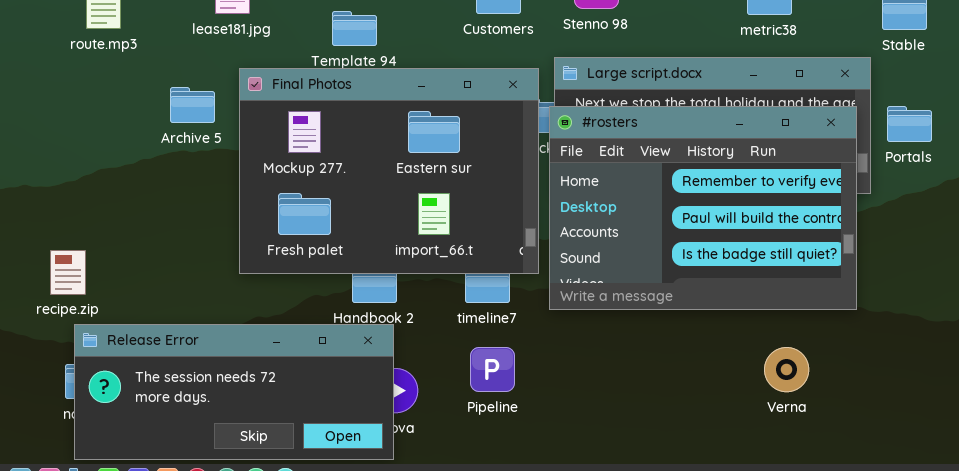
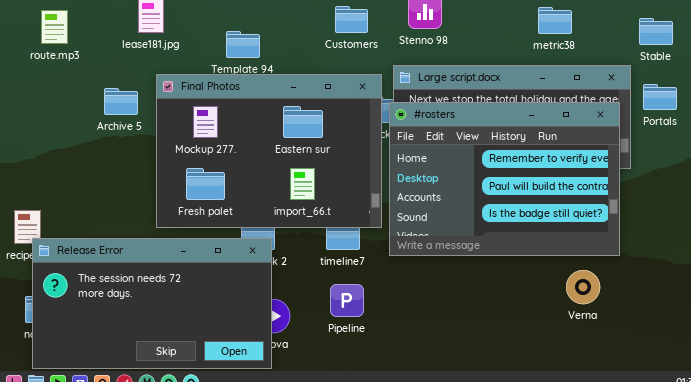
Portals: [887,106,932,142] -> [643,84,677,110], moved
Release Error: [74,324,394,460] -> [32,238,272,369], resized
Verna: [764,347,809,392] -> [566,270,600,304], moved

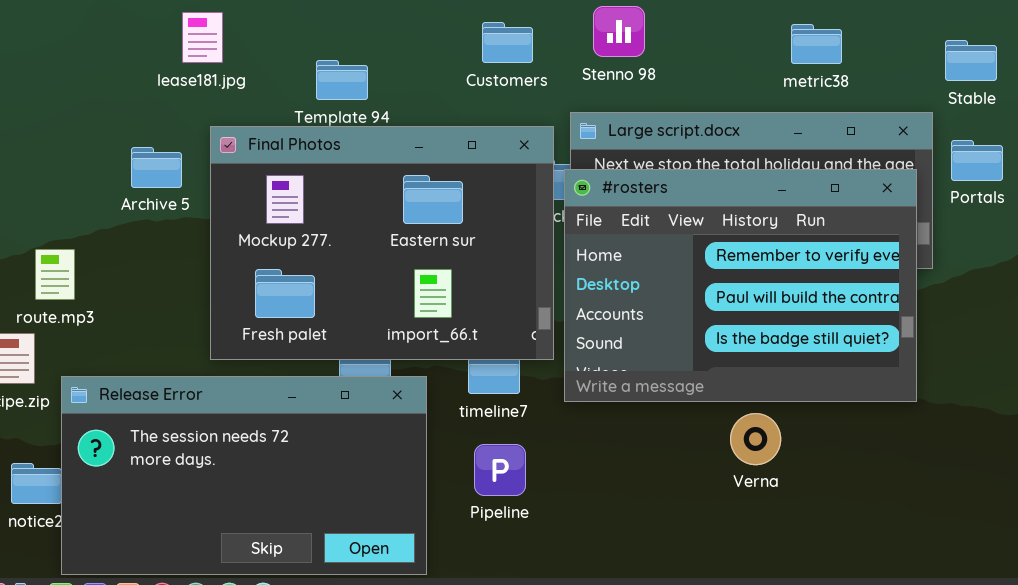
route.mp3: [41,10,68,44] -> [35,249,75,300], moved
Release Error: [32,238,272,369] -> [61,376,427,575], moved
Verna: [566,270,600,304] -> [730,413,781,465], moved

